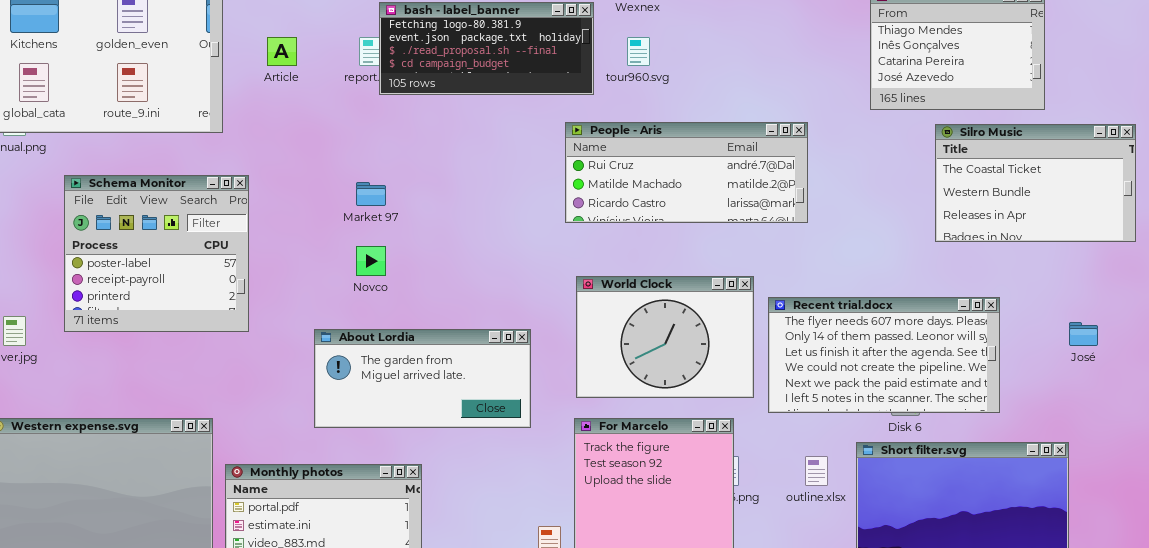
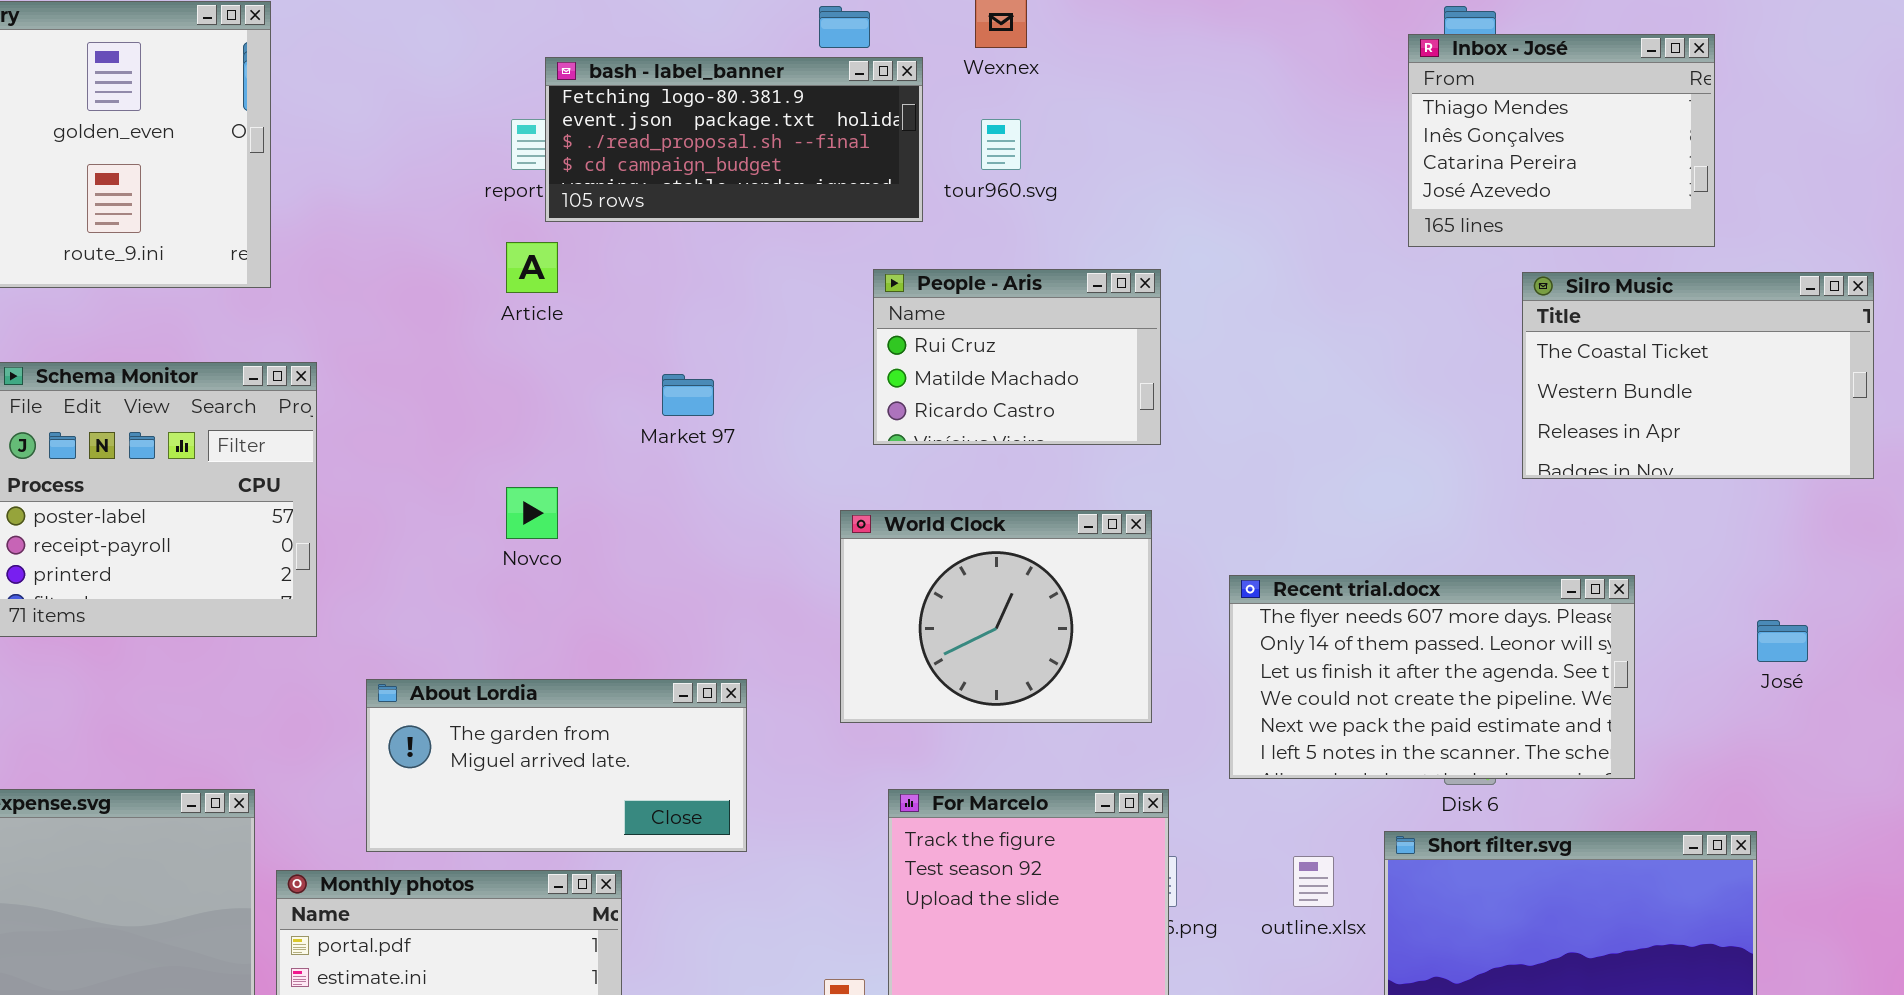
Article: [267,37,297,66] -> [506,242,558,293], moved
People - Aris: [565,122,808,223] -> [873,269,1161,445], resized
Market 97: [356,182,386,206] -> [662,374,714,416], moved
World Clock: [576,276,754,398] -> [840,510,1152,723], moved
About Lordia: [314,329,531,428] -> [366,679,747,852], moved

